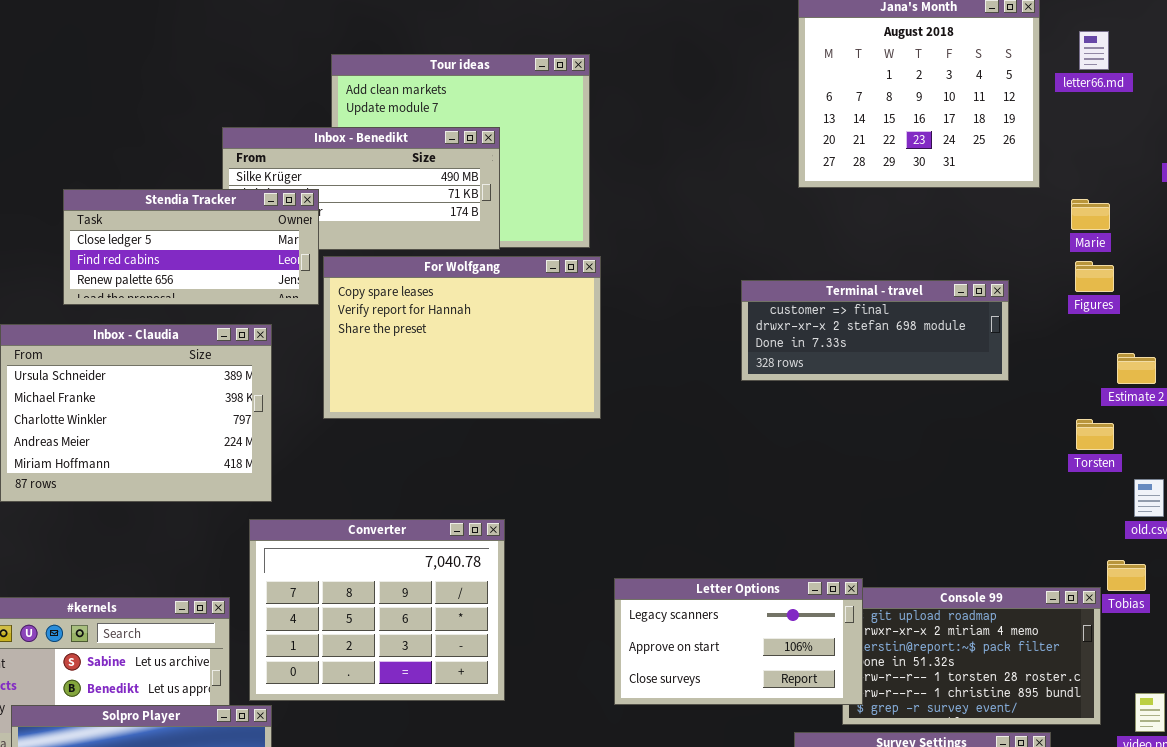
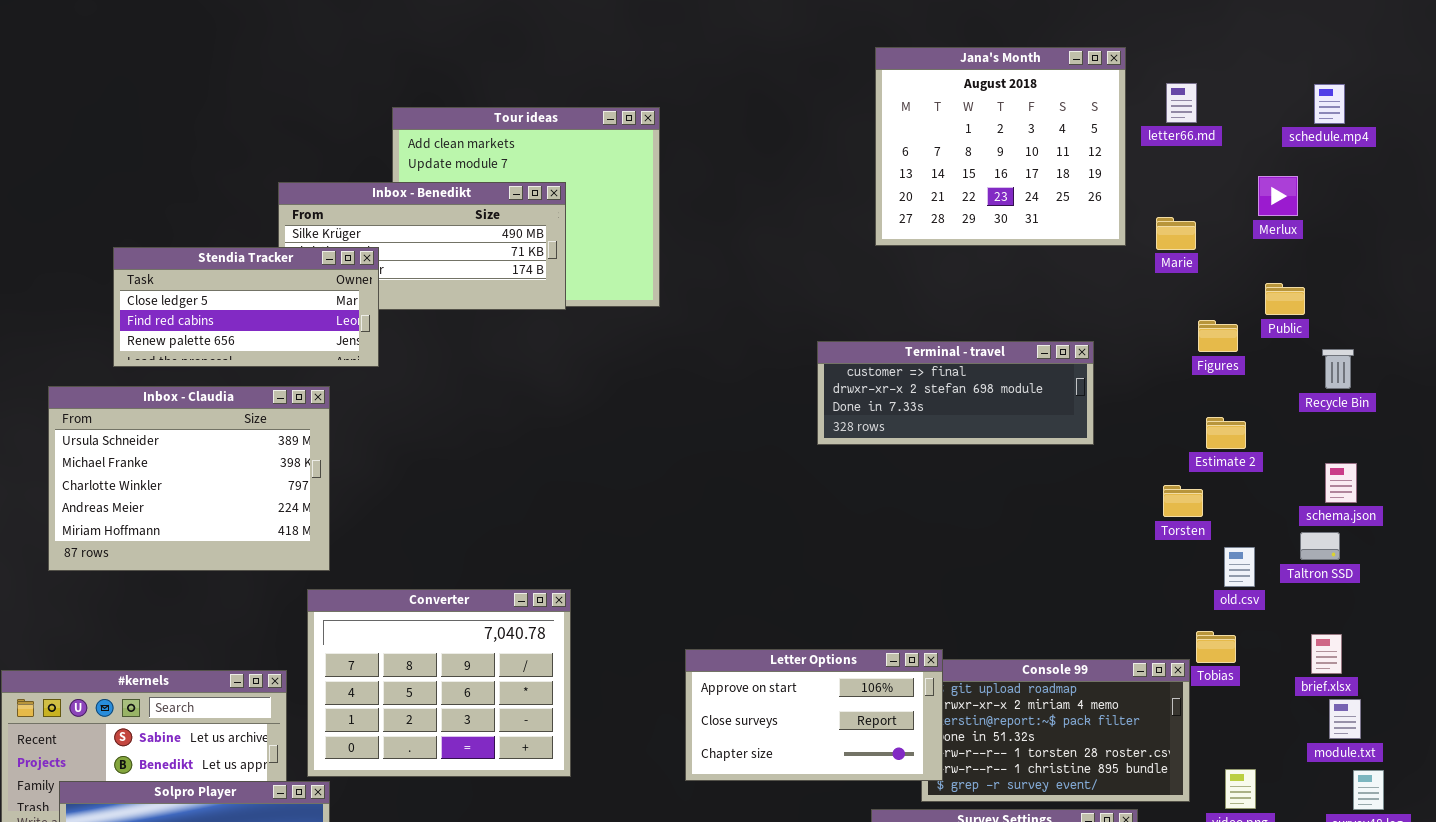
Marie: [1071,199,1110,230] -> [1156,217,1196,250], moved
For Wolfgang: [323,256,601,419] -> none, closed
Figures: [1075,261,1114,292] -> [1198,320,1238,352], moved
Letter Options: [614,578,863,705] -> [685,649,943,781], scrolled down 1 row

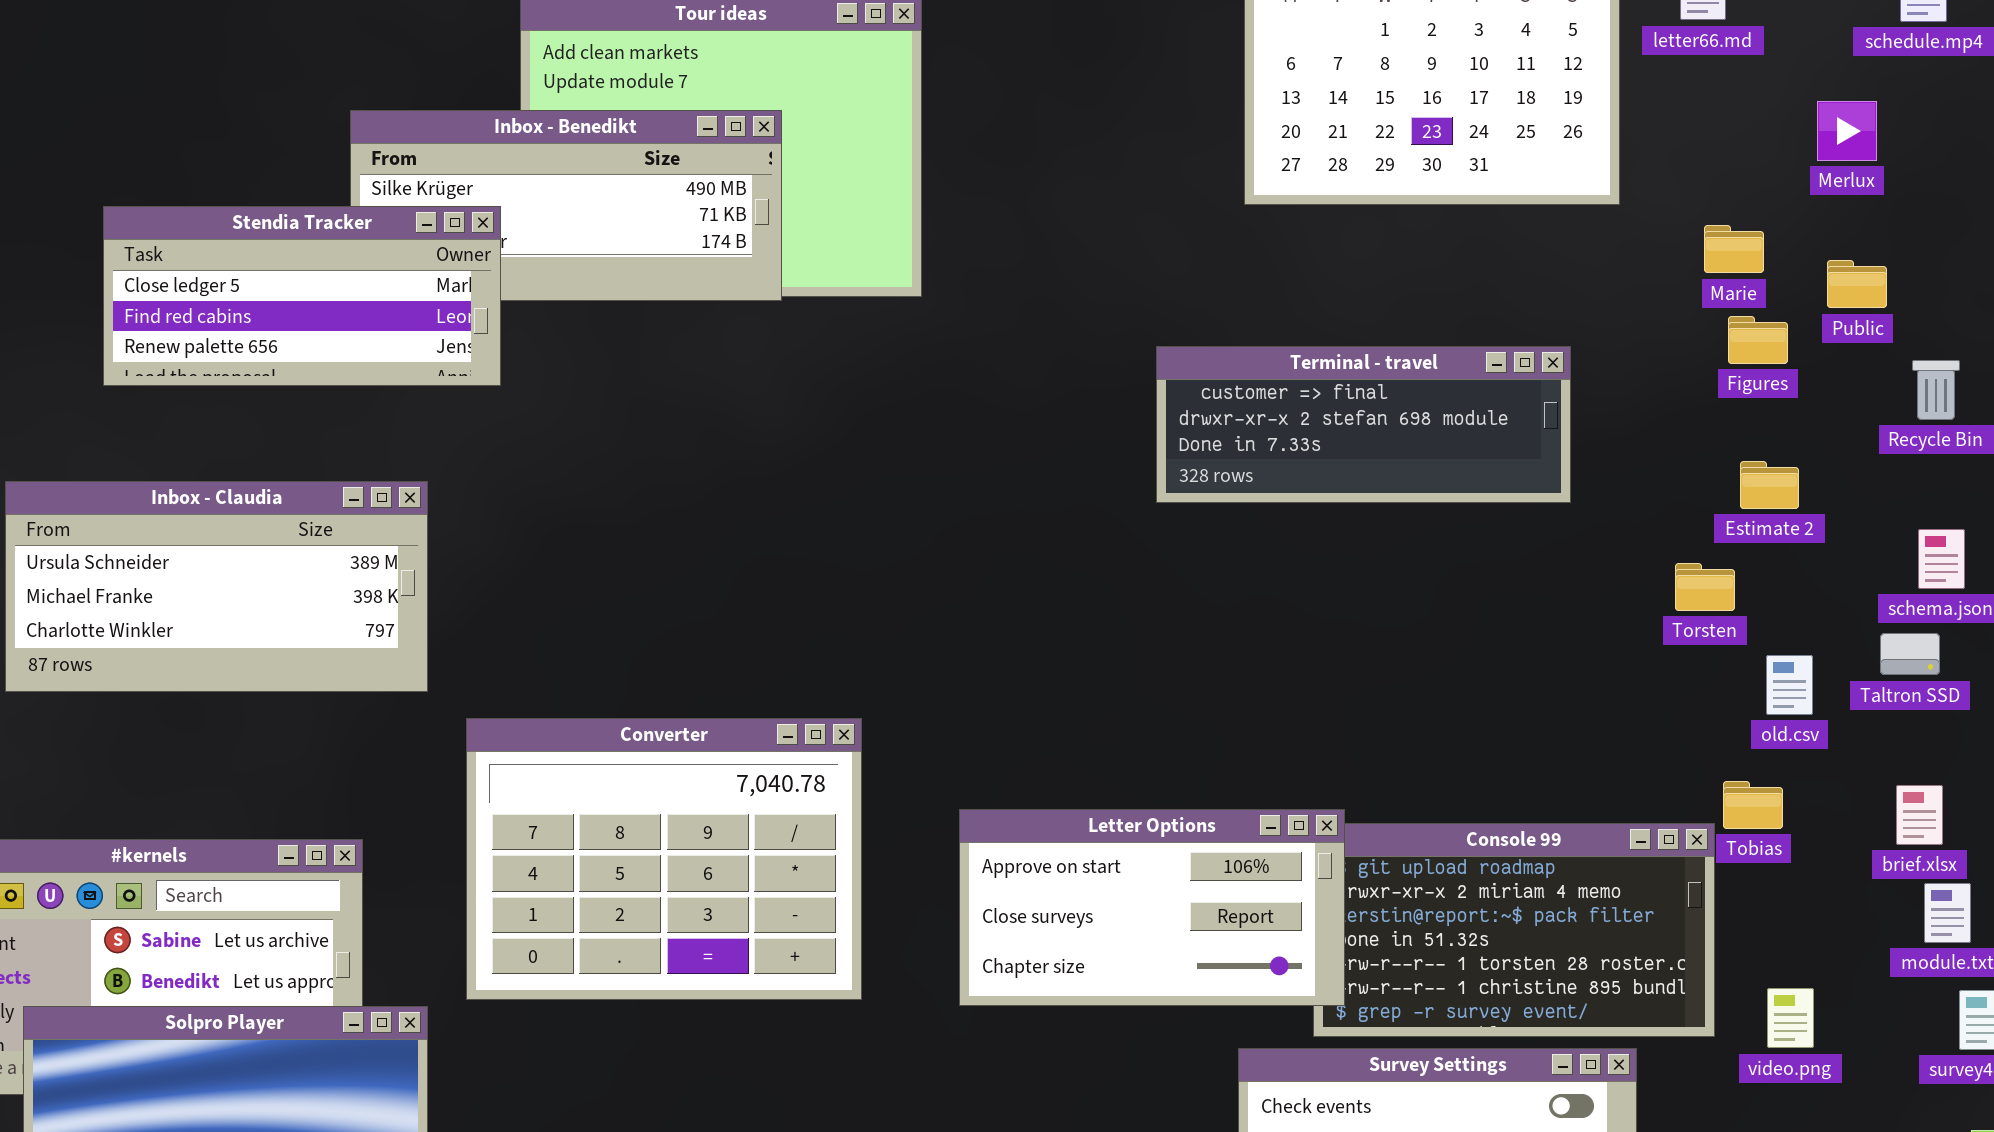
Marie: [1156,217,1196,250] -> [1704,225,1764,273], moved
Inbox - Claudia: [48,386,330,571] -> [5,481,428,692], resized
Converter: [307,589,571,777] -> [466,718,862,1000], moved

